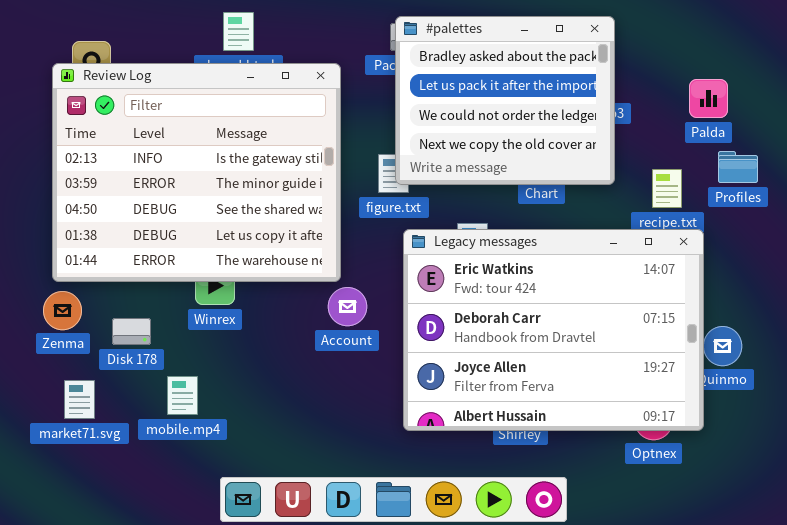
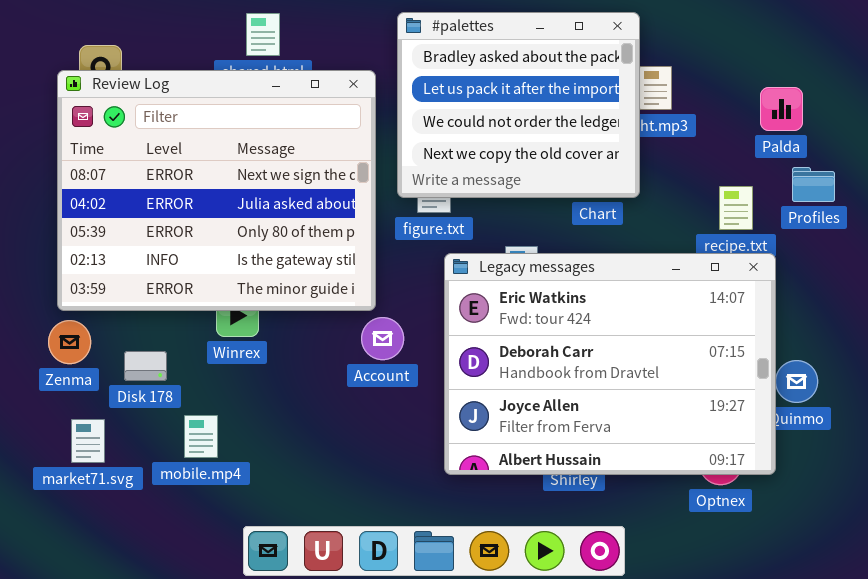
#palettes: [395,16,615,185] -> [397,12,640,198], moved
Review Log: [52,63,341,282] -> [57,70,376,311], scrolled up 3 rows

